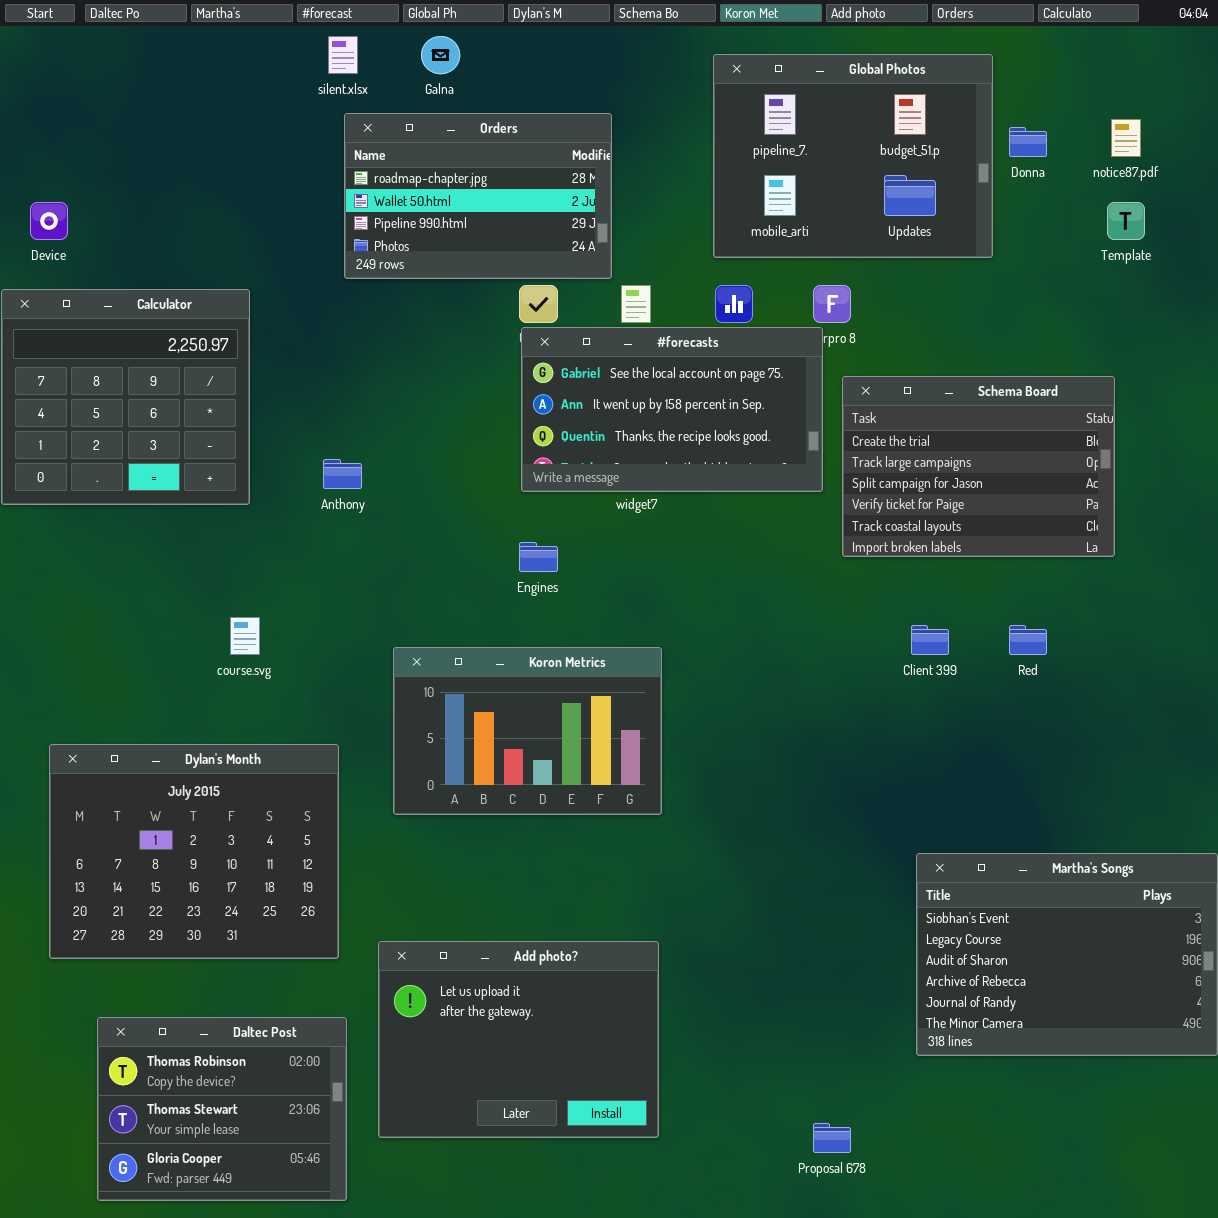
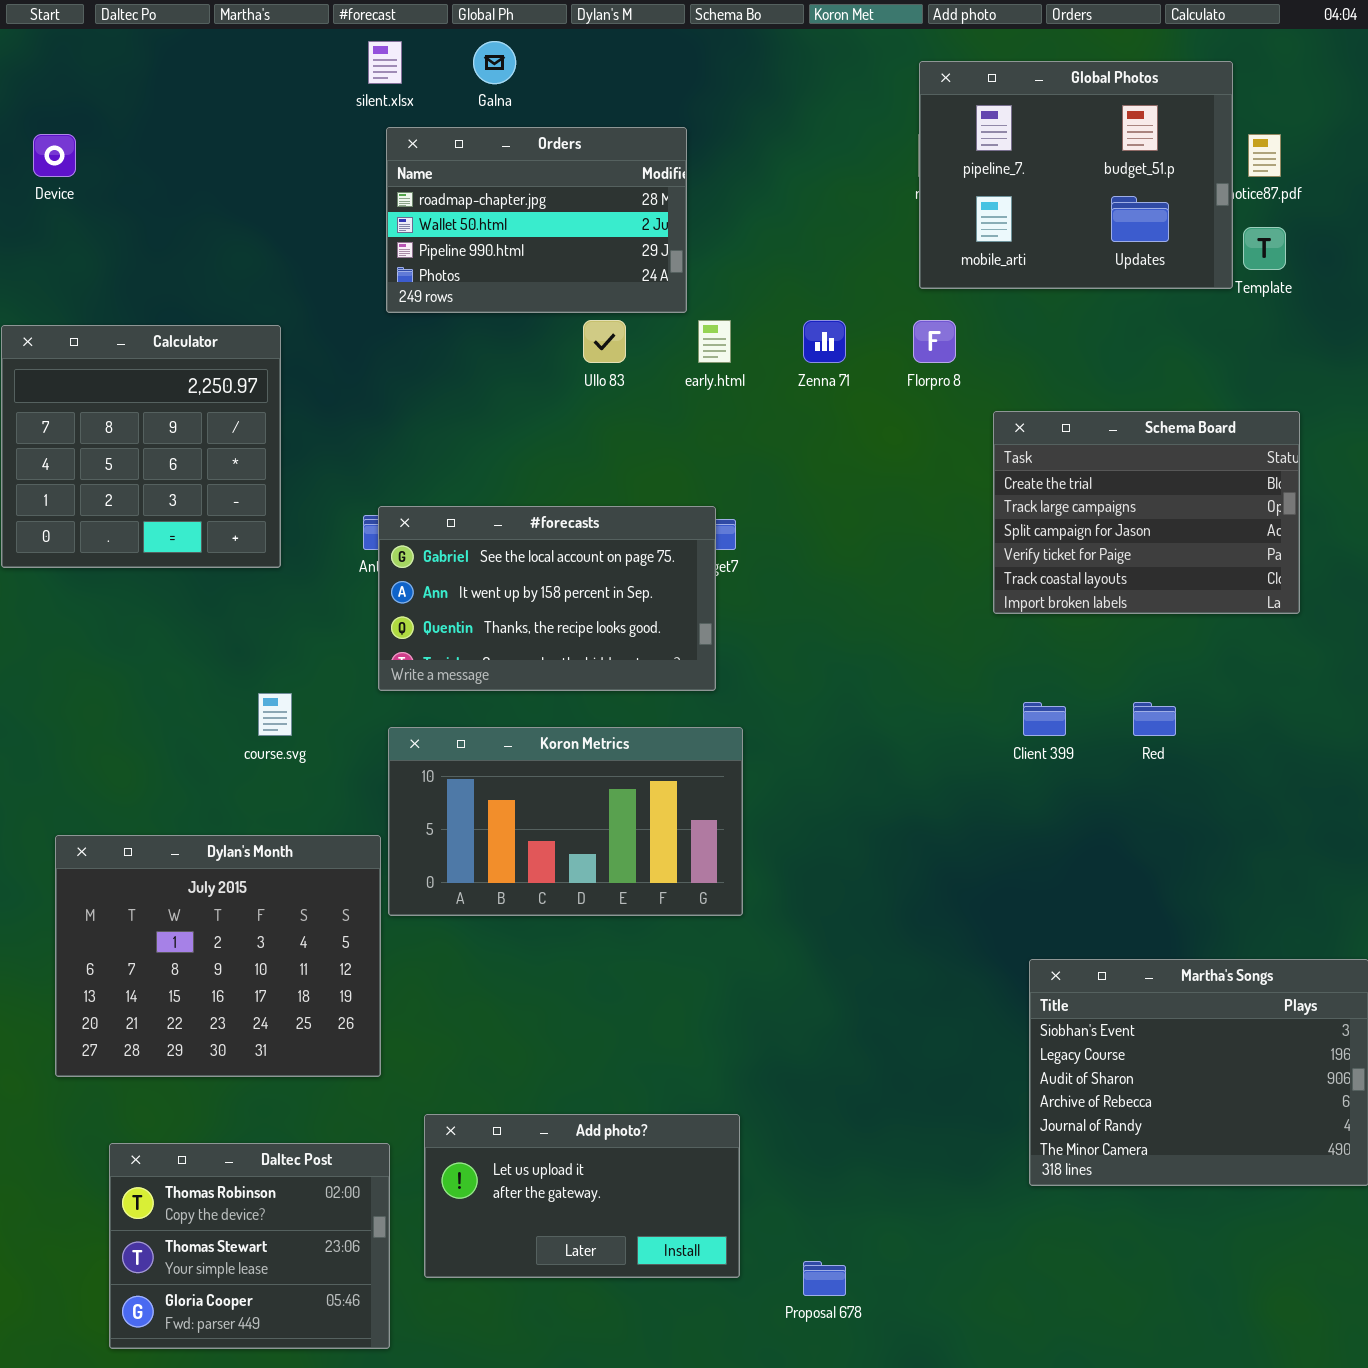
Global Photos: [713,54,993,258] -> [919,61,1233,289], moved
Device: [30,202,68,240] -> [33,134,76,177], moved
#forecasts: [521,327,823,492] -> [378,506,716,691], moved
Schema Board: [842,376,1115,557] -> [993,411,1300,614], moved
Koron Metrics: [393,647,662,815] -> [388,727,743,916], resized
Add photo?: [378,941,659,1138] -> [424,1114,740,1278], resized
Proposal 678: [813,1123,851,1153] -> [803,1261,846,1296], moved

